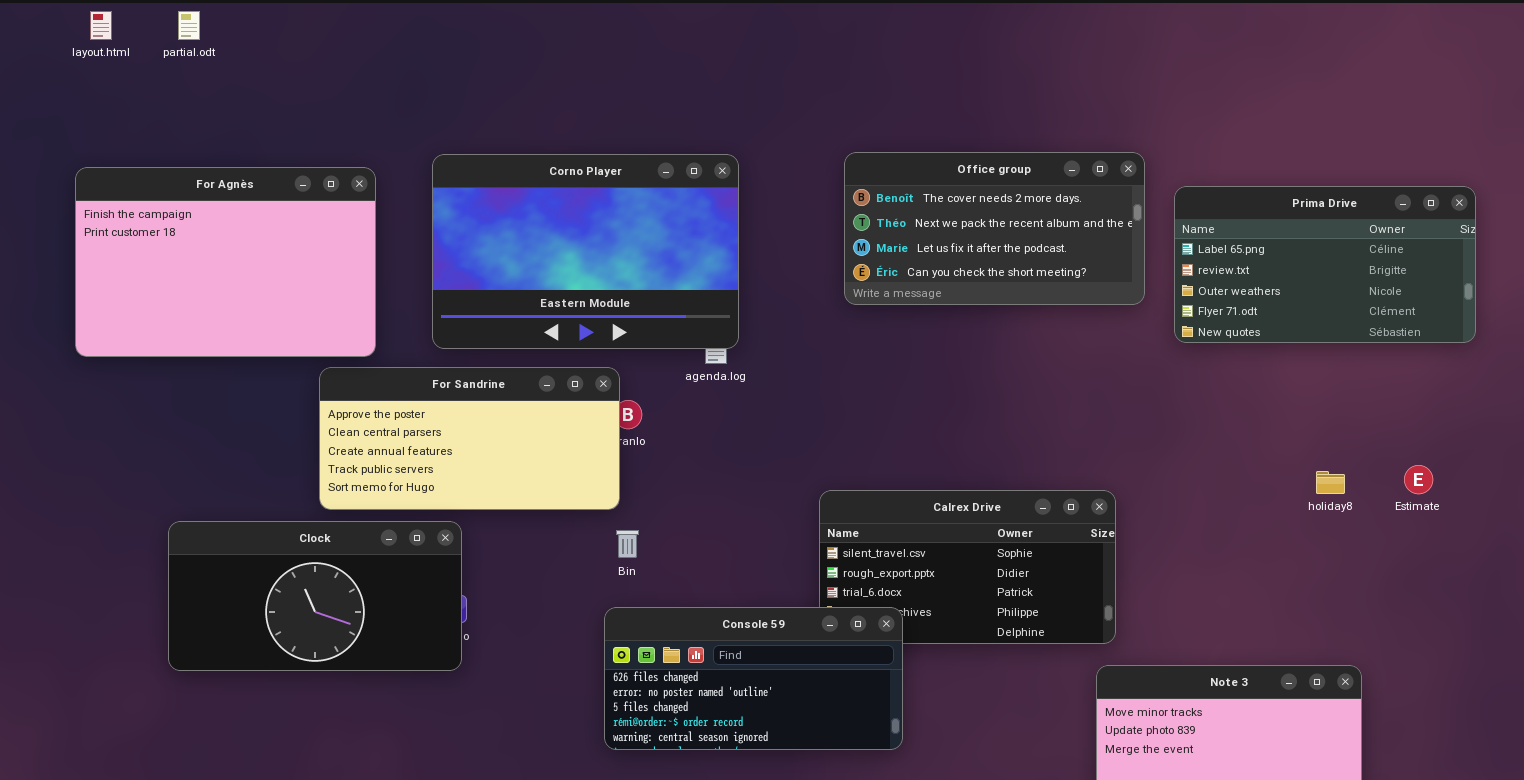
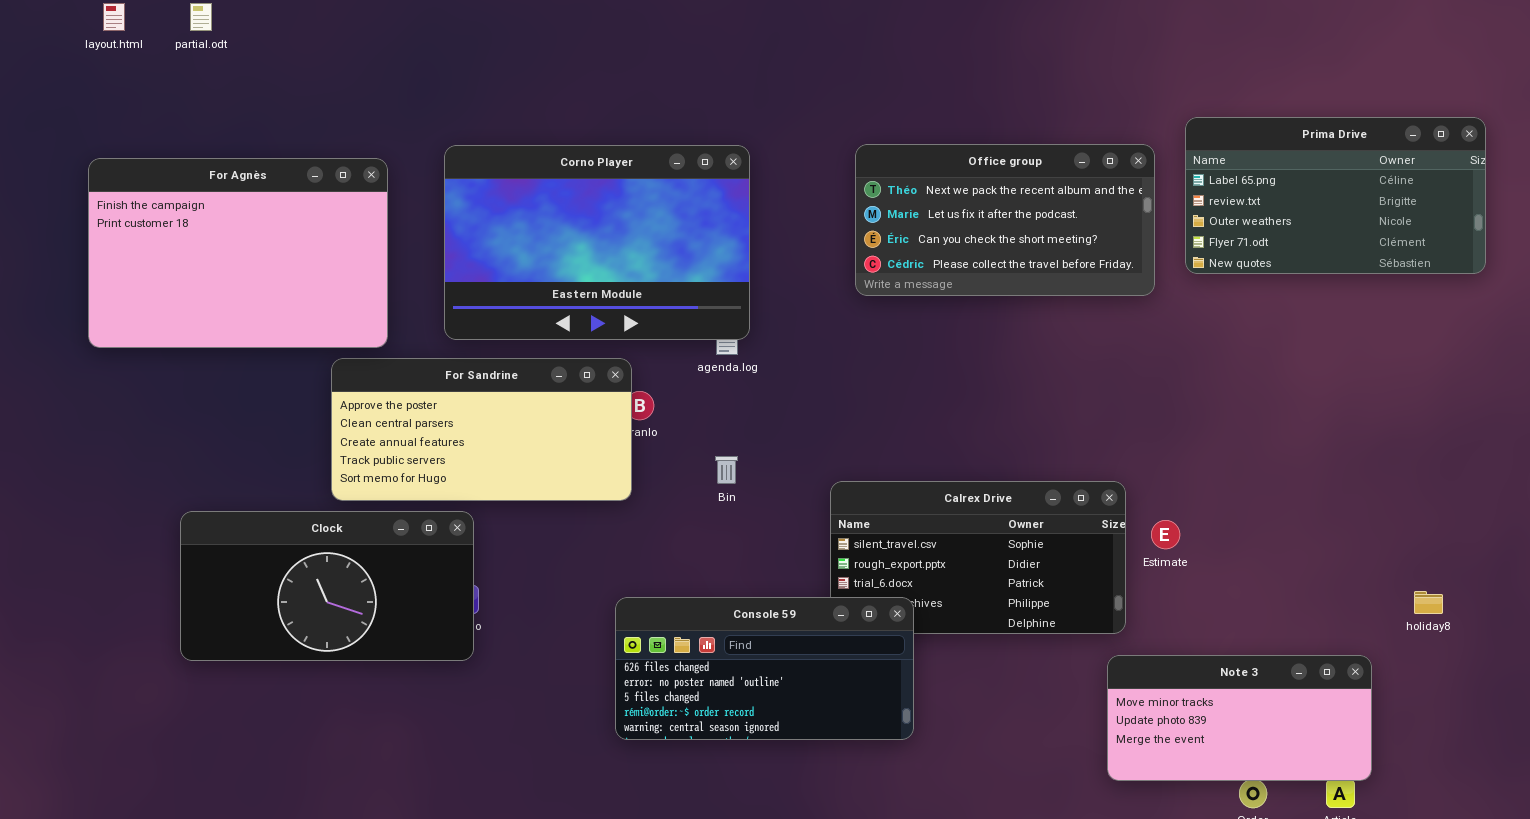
Office group: [844,152,1145,305] -> [855,144,1155,296], scrolled down 1 row
Prima Drive: [1174,186,1476,343] -> [1185,117,1486,274], moved
Estimate: [1404,465,1433,494] -> [1151,520,1180,549], moved
holiday8: [1316,471,1345,494] -> [1414,591,1443,614], moved
Bin: [616,530,639,558] -> [715,456,738,484], moved

